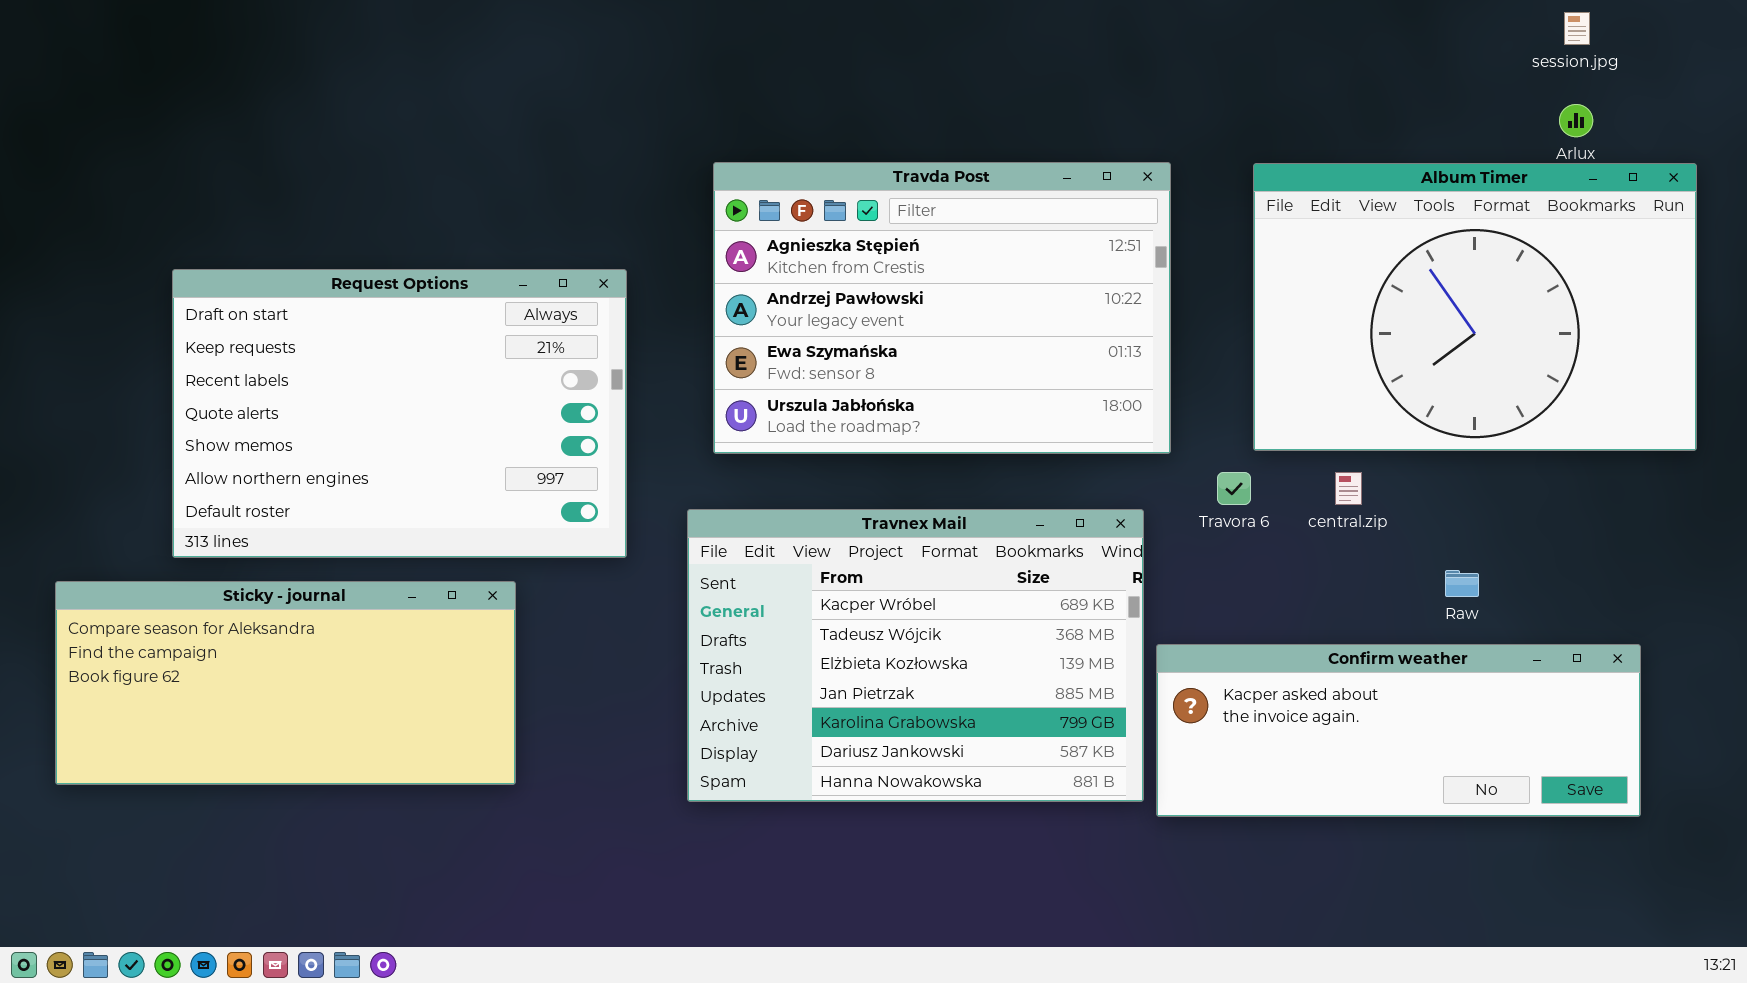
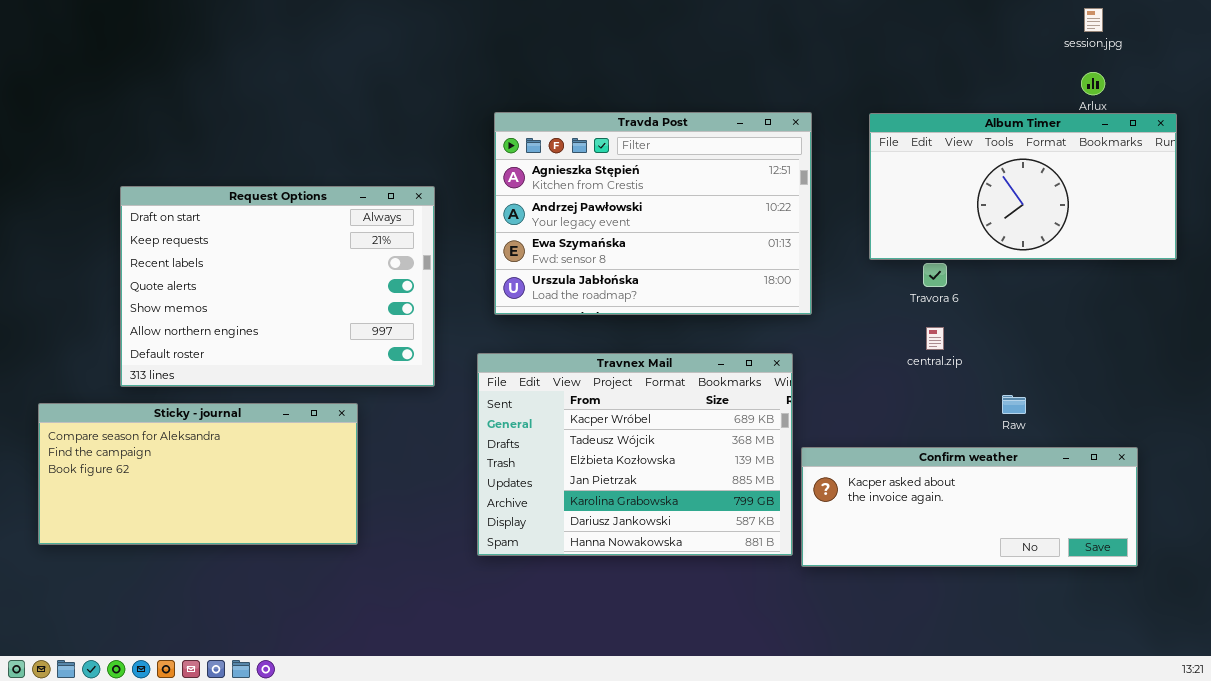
Album Timer: [1253,163,1697,451] -> [869,113,1177,260], resized
Travora 6: [1217,472,1251,505] -> [923,263,947,287], moved

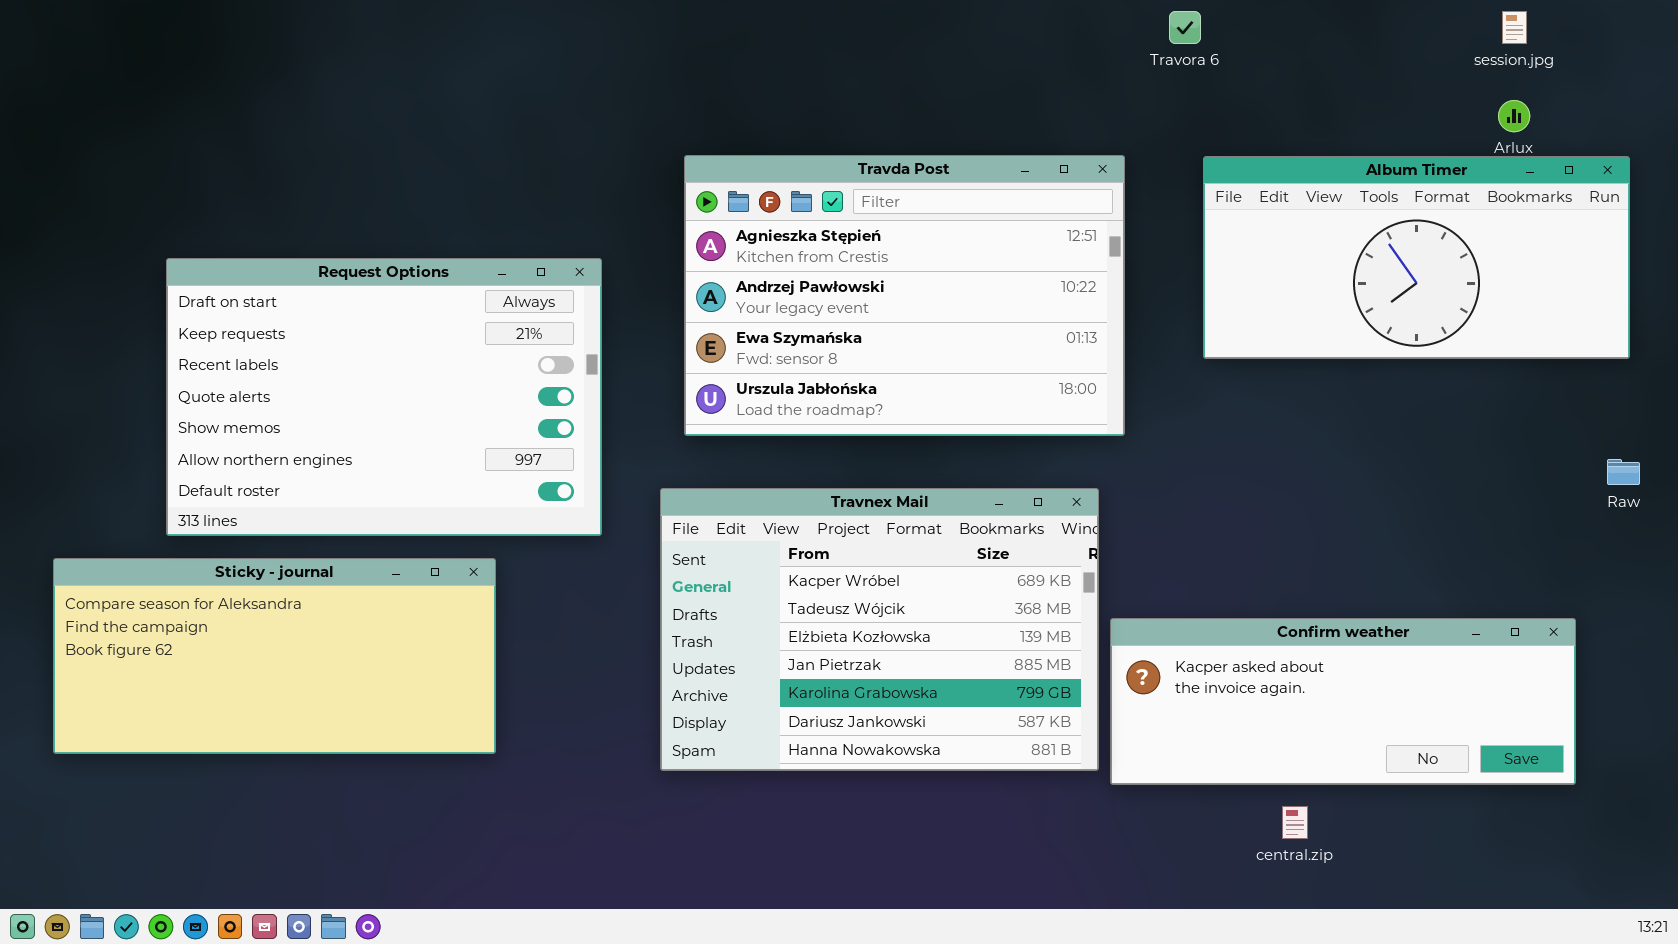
Travora 6: [923,263,947,287] -> [1169,11,1201,44], moved
central.zip: [926,327,944,350] -> [1282,806,1308,839], moved
Raw: [1002,395,1026,414] -> [1607,459,1640,485], moved

